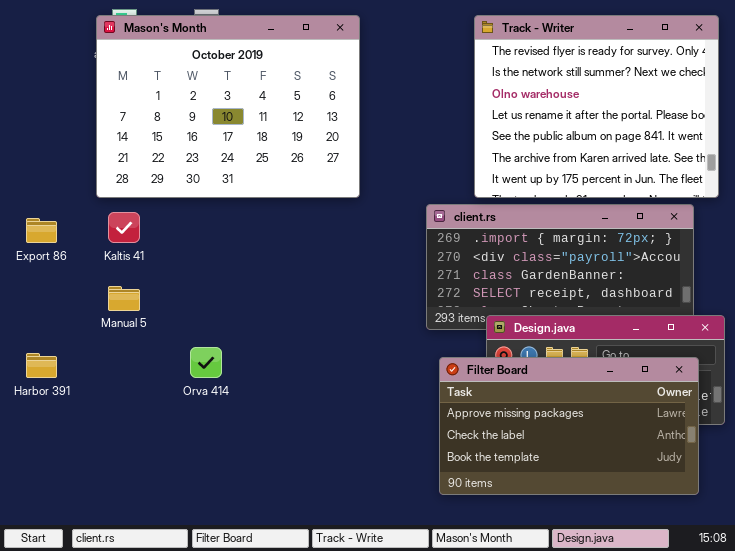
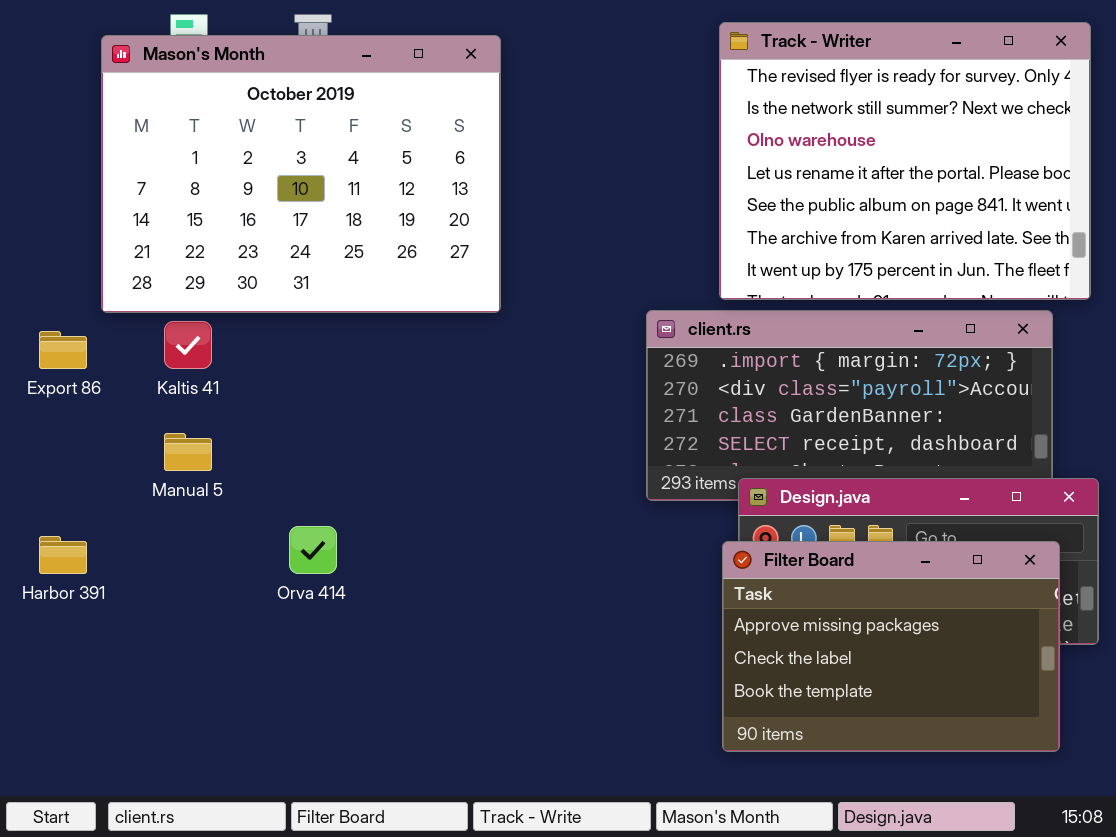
Mason's Month: [96,15,360,198] -> [101,35,501,313], moved
Filter Board: [439,357,699,495] -> [722,541,1060,752], resized

